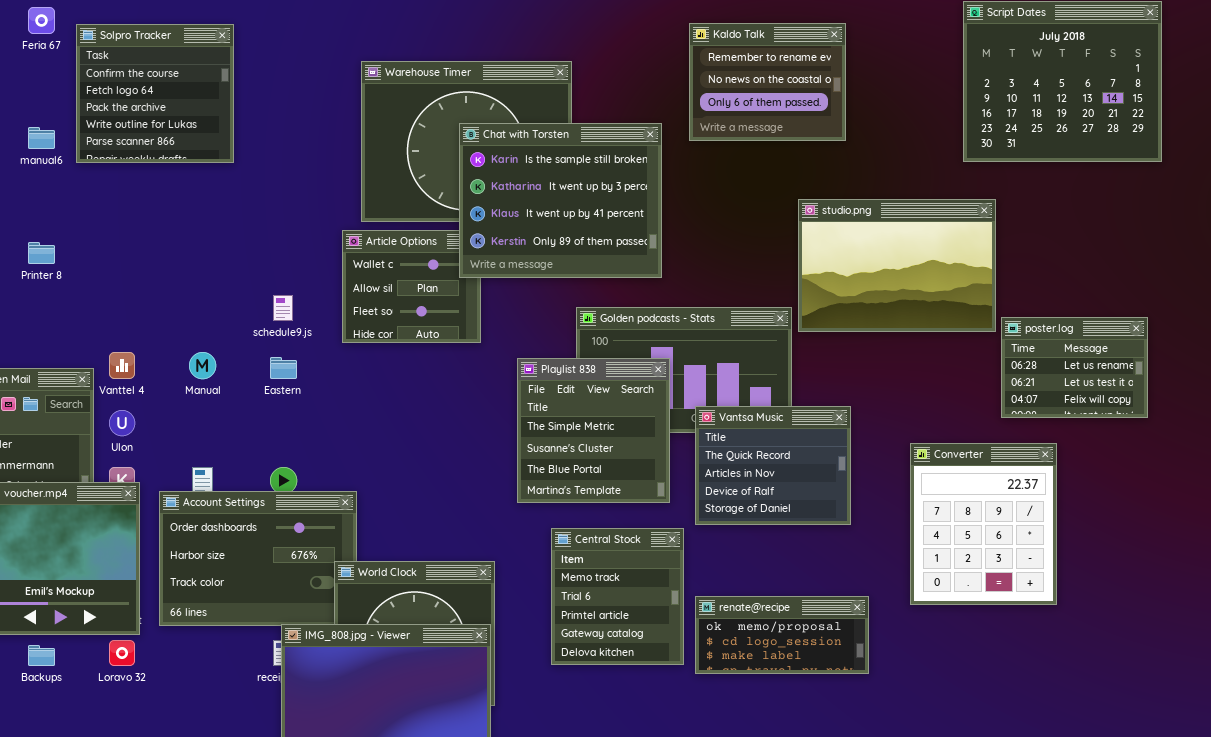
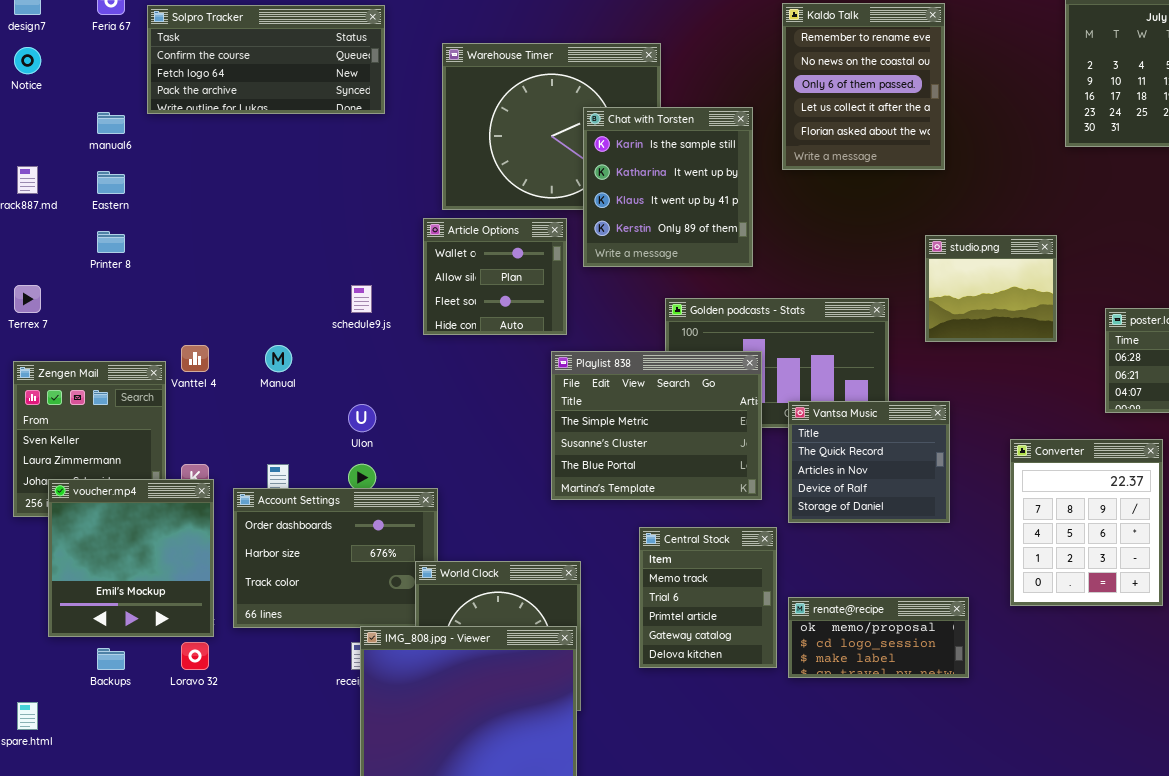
Kaldo Talk: [689,23,846,141] -> [782,3,945,170], resized
Solpro Tracker: [76,24,234,163] -> [147,5,385,114], resized
Chat with Torsten: [459,123,662,278] -> [583,107,753,267], resized
studio.png: [798,199,996,332] -> [925,235,1057,342], moved, resized
Eastern: [270,357,297,379] -> [97,171,125,194], moved
Playlist 838: [517,358,670,503] -> [551,351,762,500], resized
Ulon: [109,410,135,436] -> [348,404,376,432], moved

